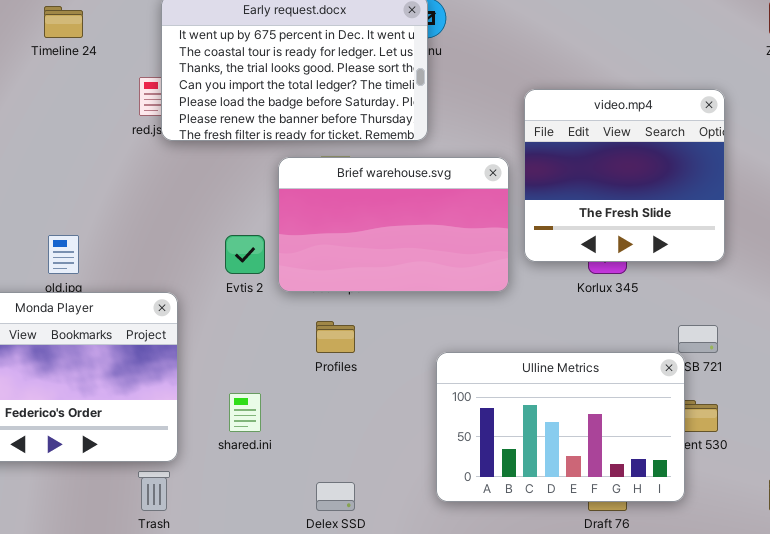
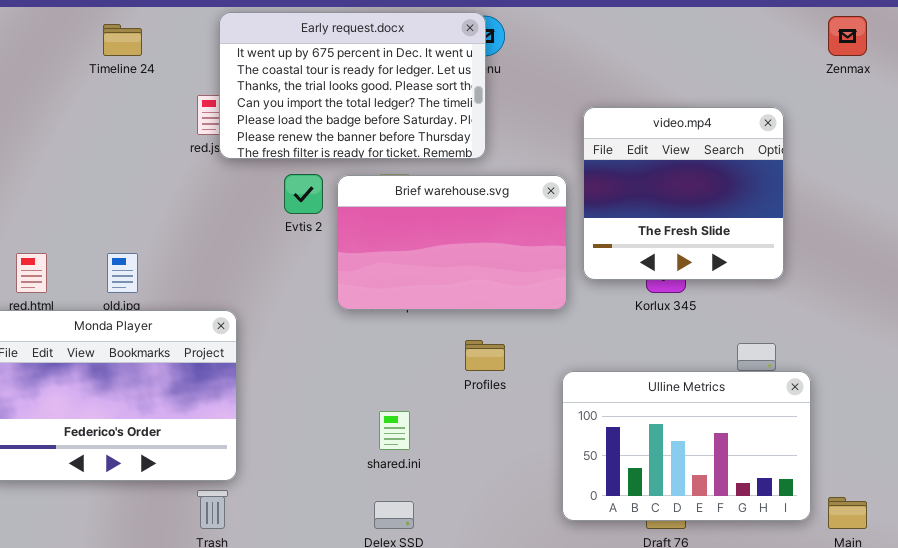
Evtis 2: [225,235,265,274] -> [284,174,323,214], moved
Profiles: [316,321,355,353] -> [465,340,505,371], moved
Ulline Metrics: [436,352,685,502] -> [562,371,811,521], moved
shared.ini: [229,393,261,432] -> [379,411,410,450], moved

